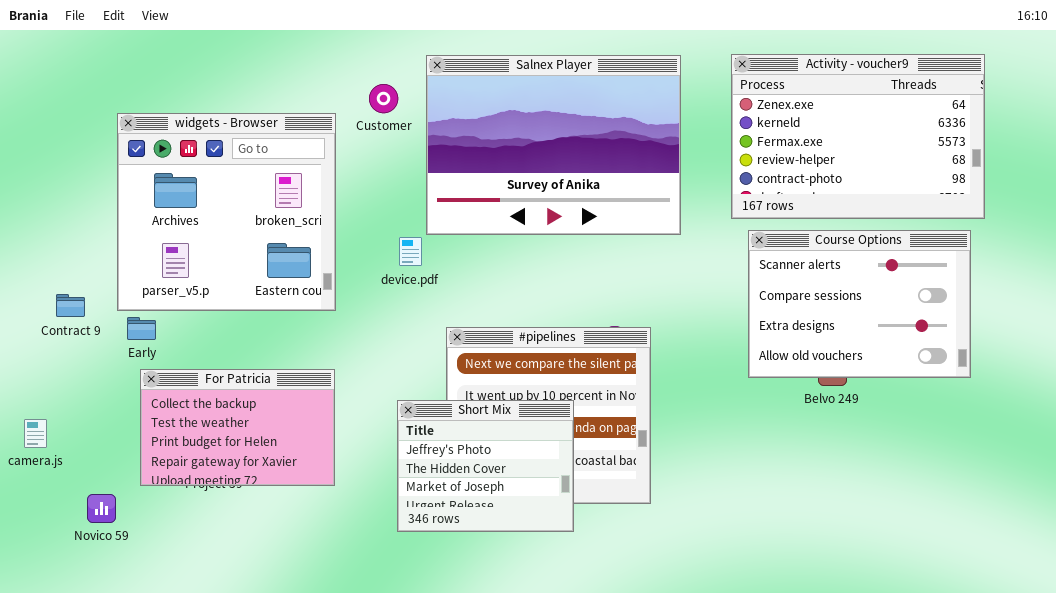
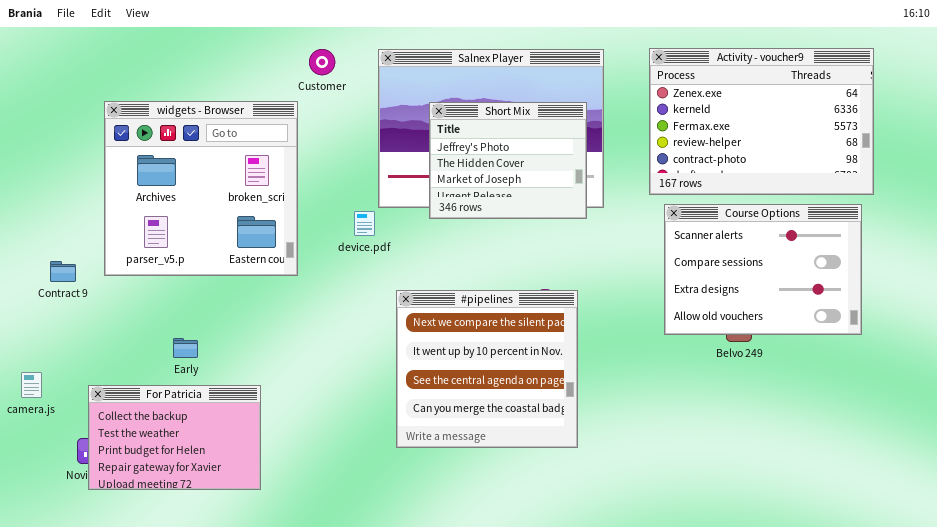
Customer: [369,84,398,113] -> [309,49,335,75], moved
Early: [127,317,156,340] -> [173,338,198,358], moved
For Patricia: [140,369,335,486] -> [88,385,261,490], moved
Short Mix: [397,400,574,532] -> [429,102,587,219], moved

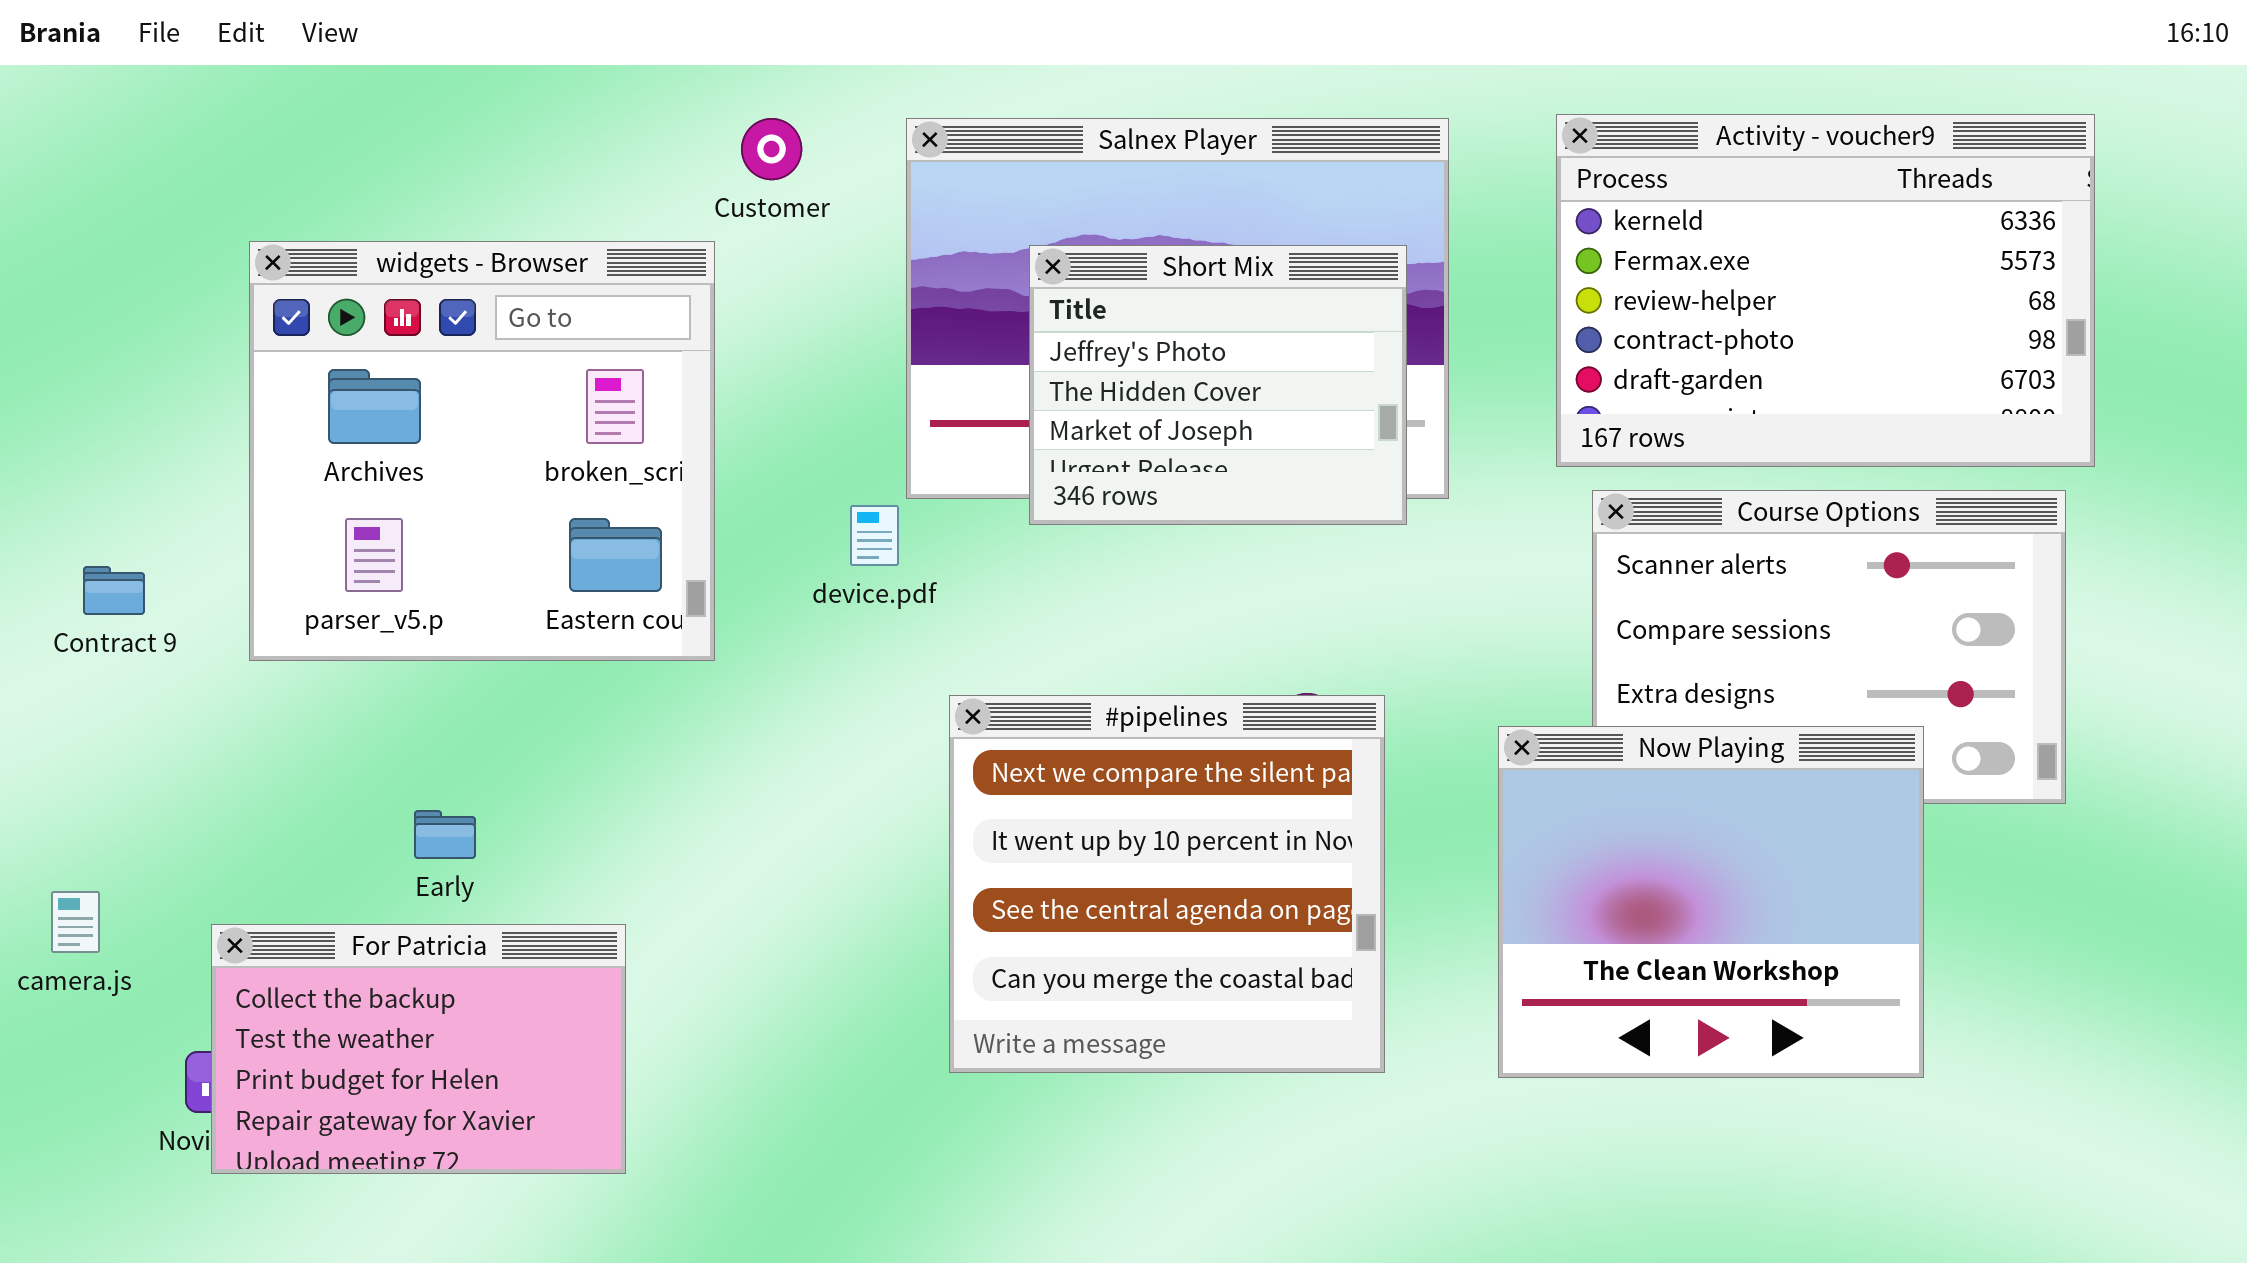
Activity - voucher9: [649,48,874,195] -> [1556,114,2095,467], scrolled down 1 row
Contract 9: [50,261,76,282] -> [83,566,145,615], moved
Now Playing: none -> [1498,726,1924,1078], opened

